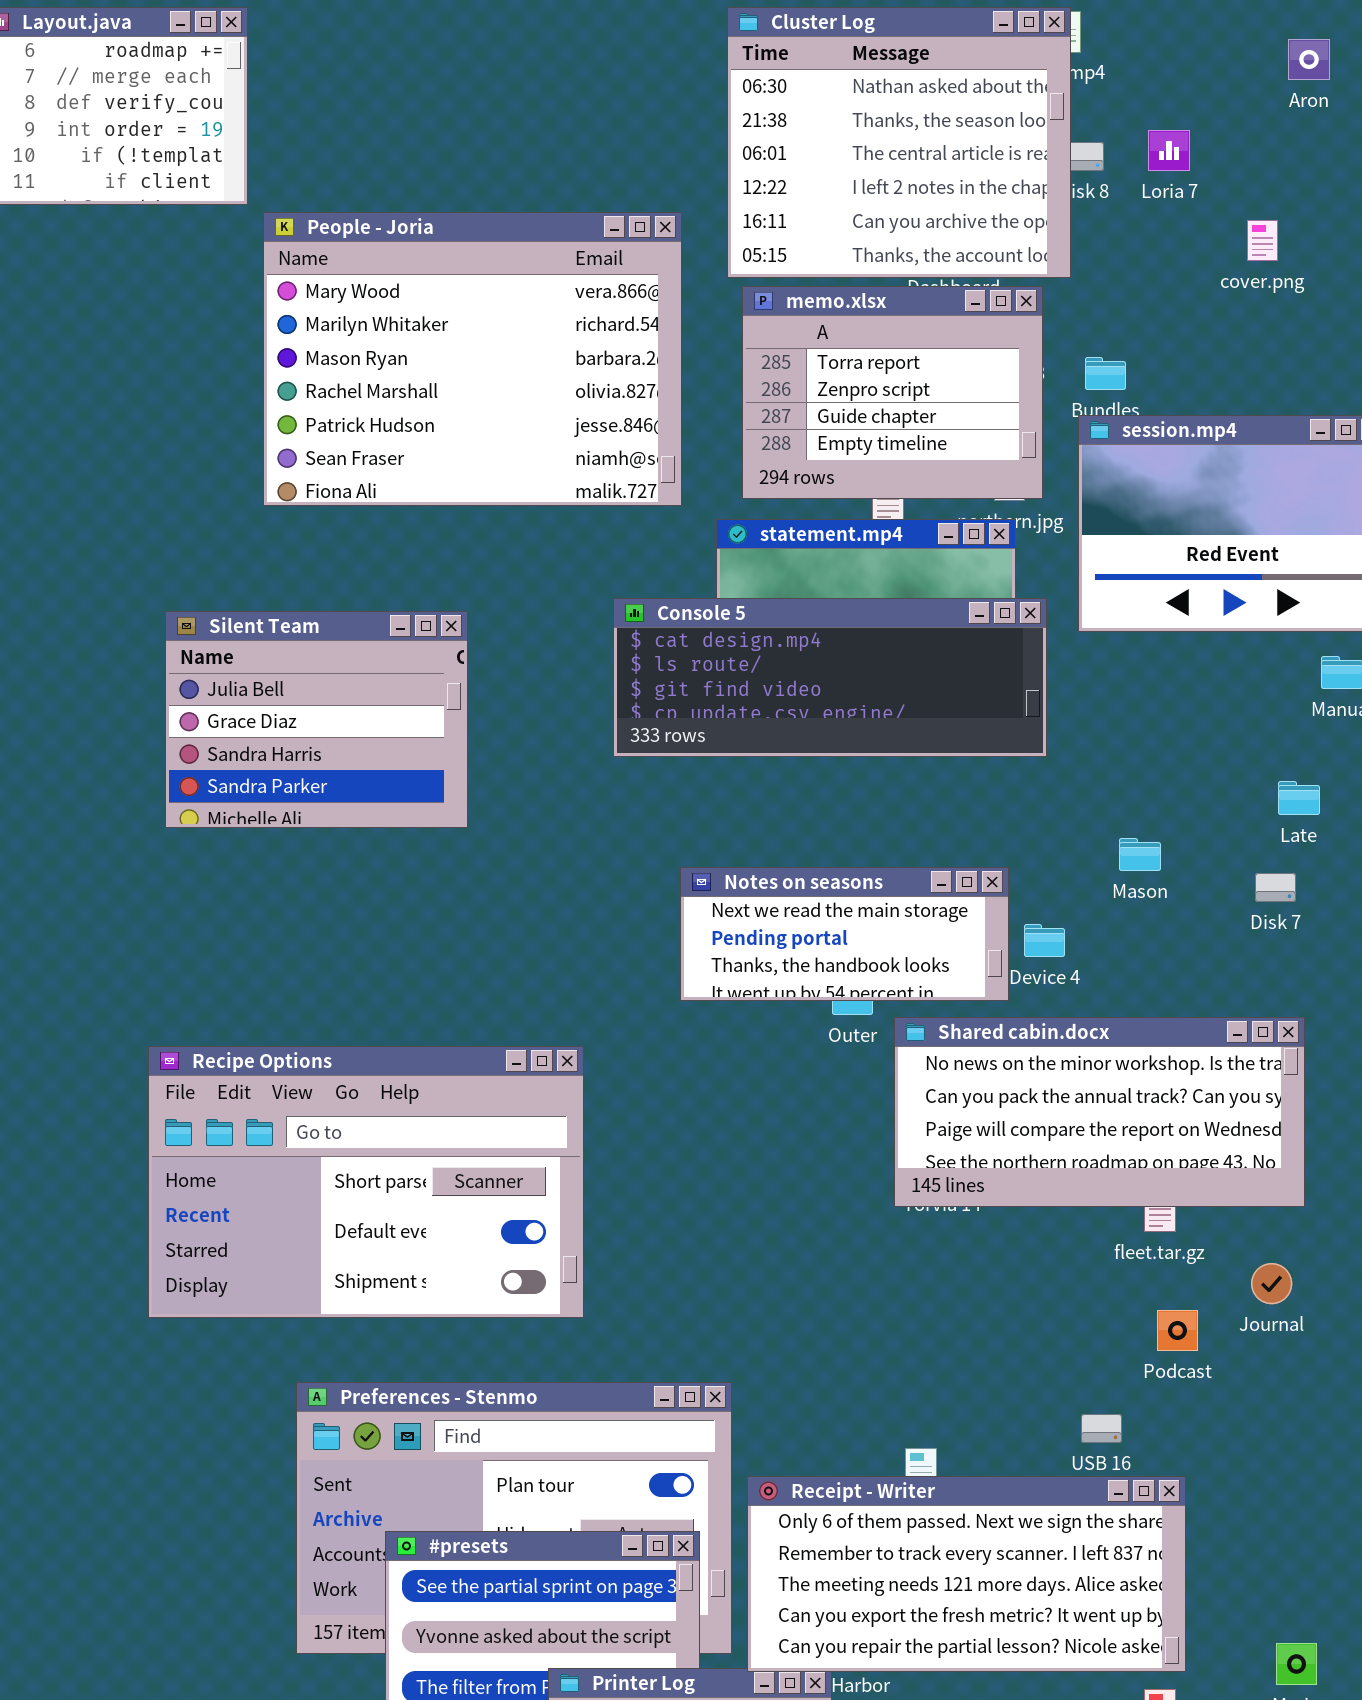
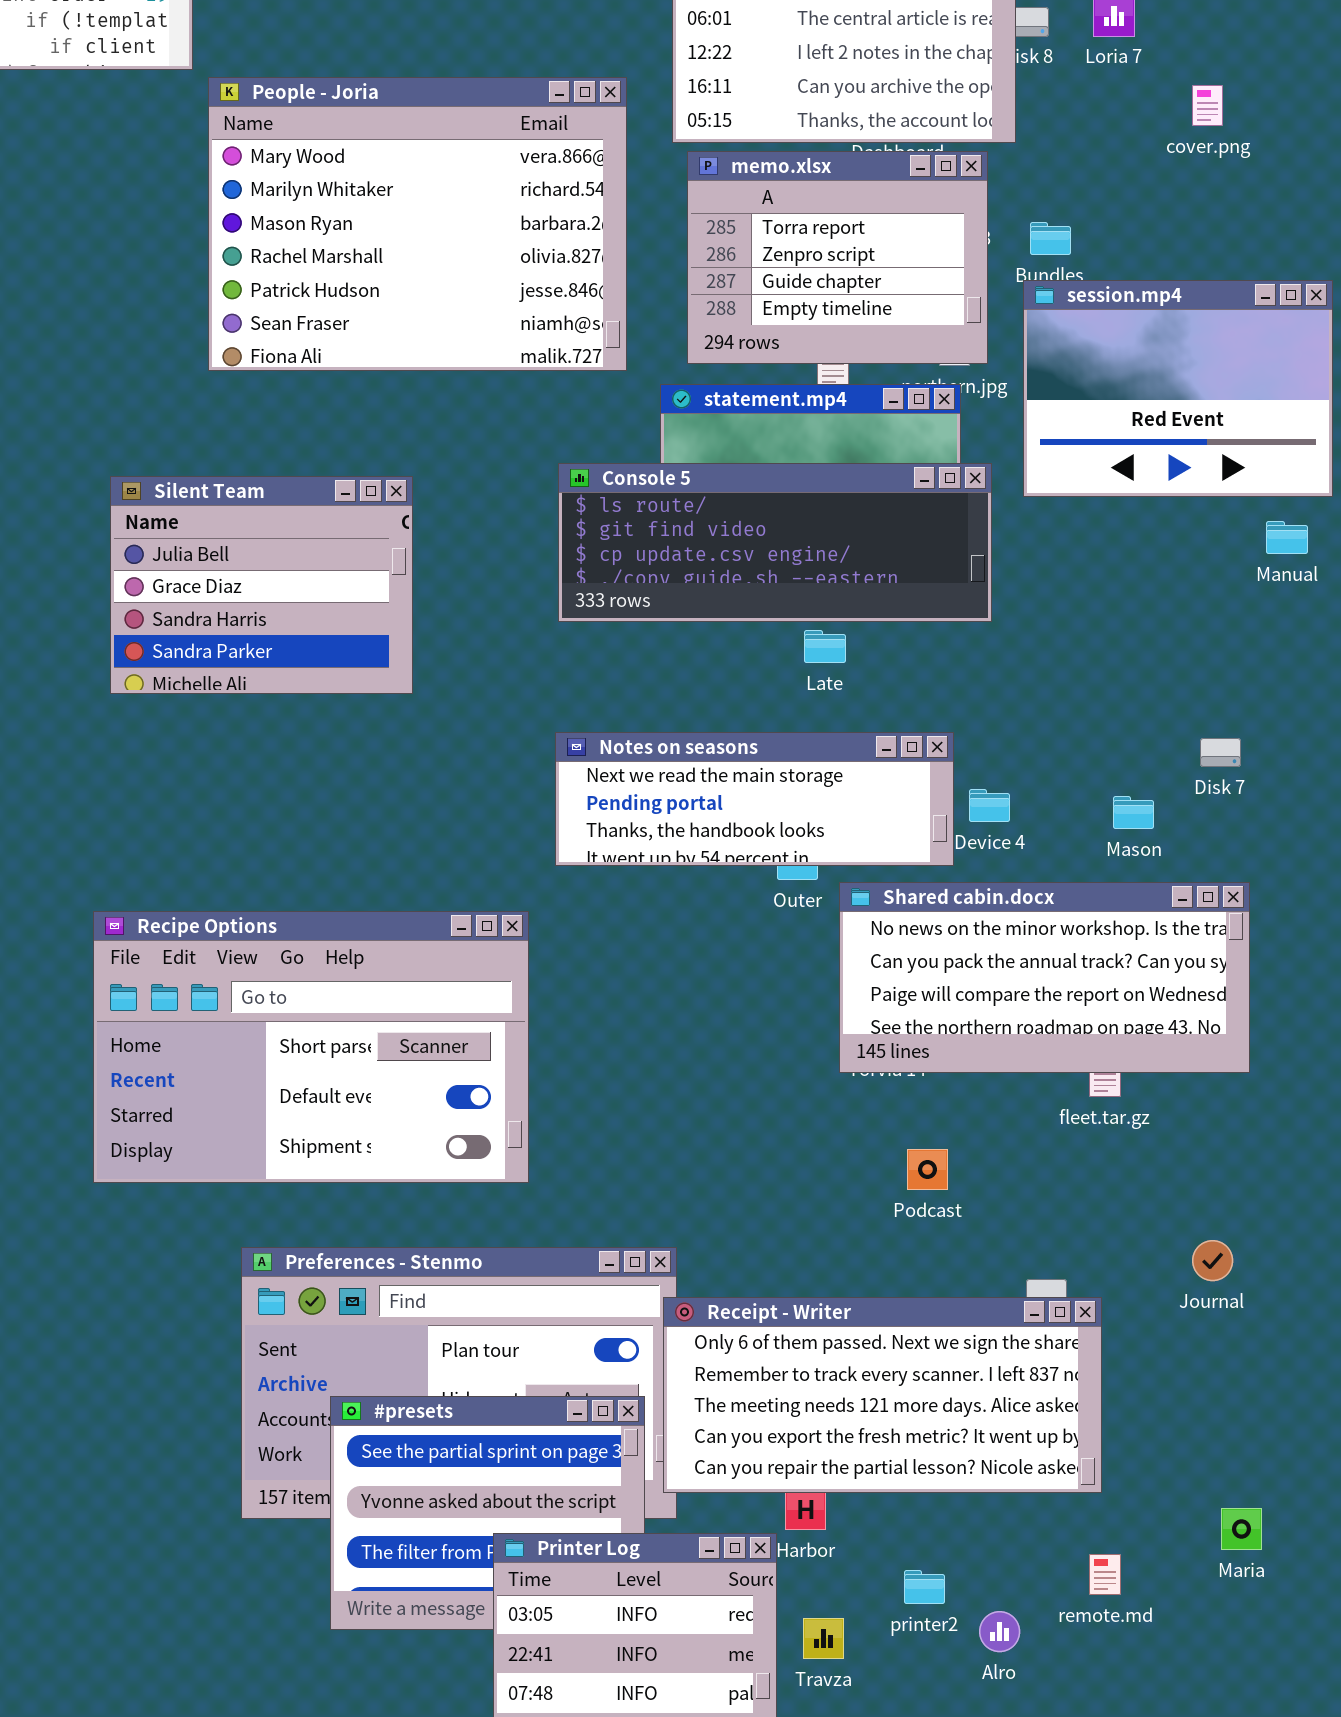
Console 5: [613,598,1047,757] -> [558,463,992,622], scrolled down 1 row
Late: [1278,781,1320,815] -> [804,630,846,663], moved
Mason: [1119,838,1161,871] -> [1113,796,1154,829], moved
Notes on seasons: [680,867,1009,1001] -> [555,732,954,866], resized
Journal: [1251,1263,1292,1304] -> [1192,1240,1233,1281], moved
Podcast: [1157,1310,1198,1351] -> [907,1149,948,1190], moved
Receipt - Writer: [747,1476,1186,1672] -> [663,1297,1102,1493], moved

